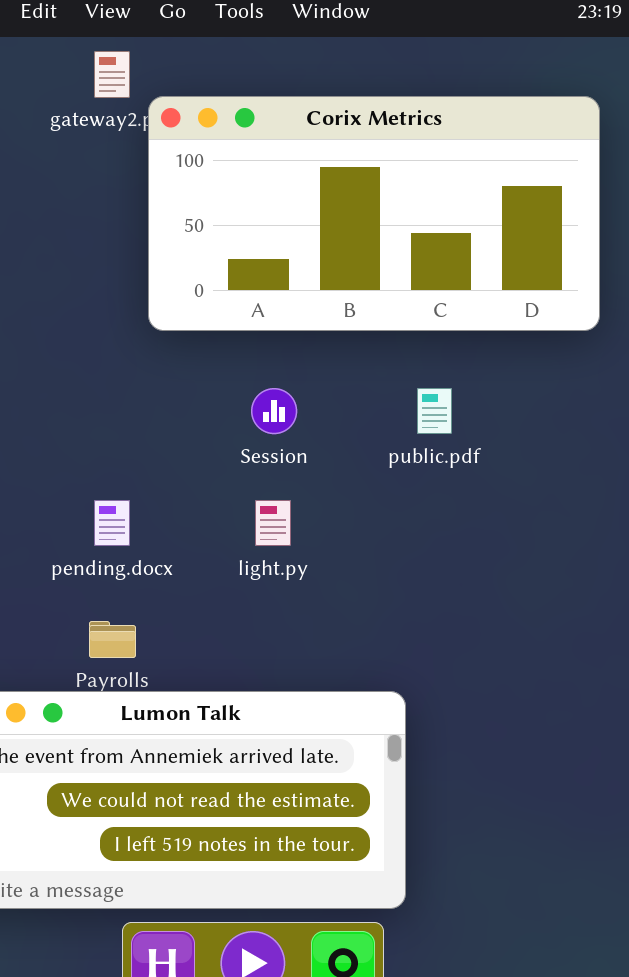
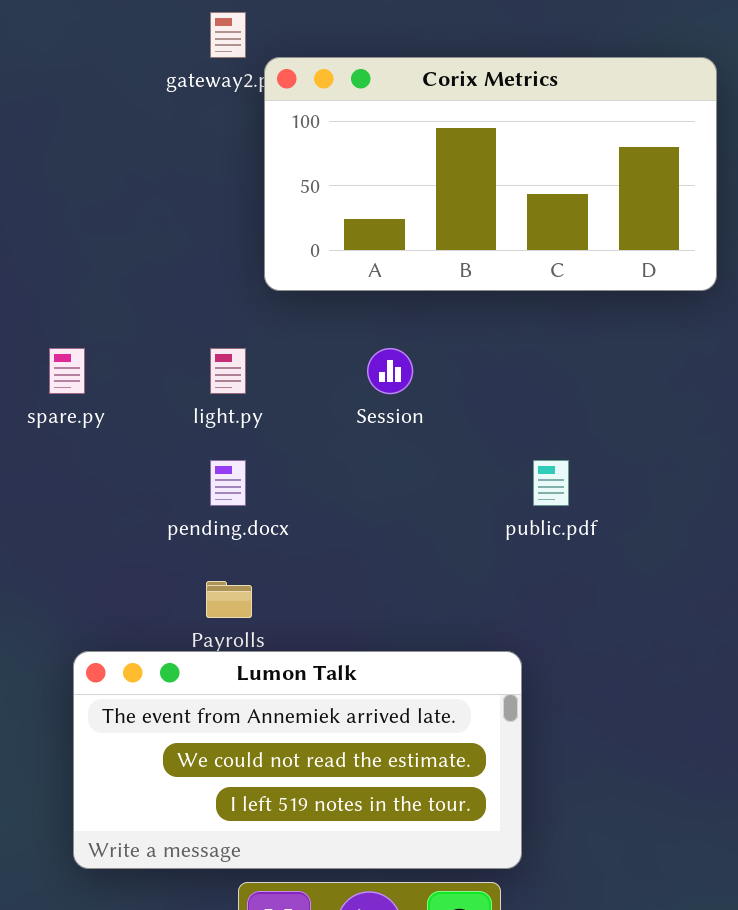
public.pdf: [417,388,452,434] -> [533,460,569,506], moved
light.py: [255,500,291,546] -> [210,348,246,394], moved

